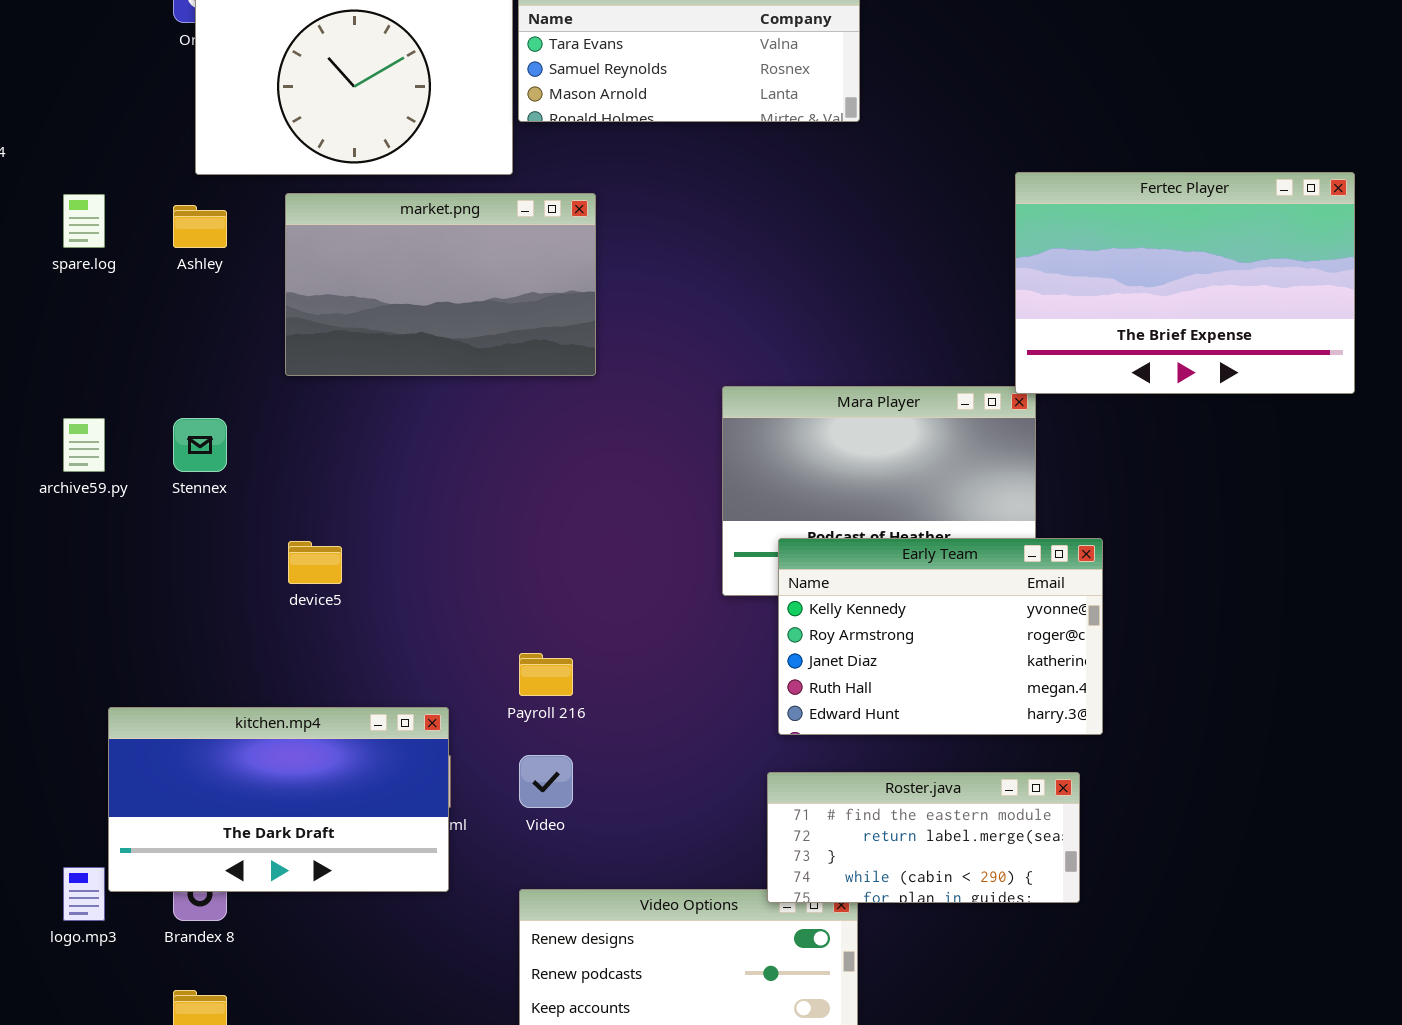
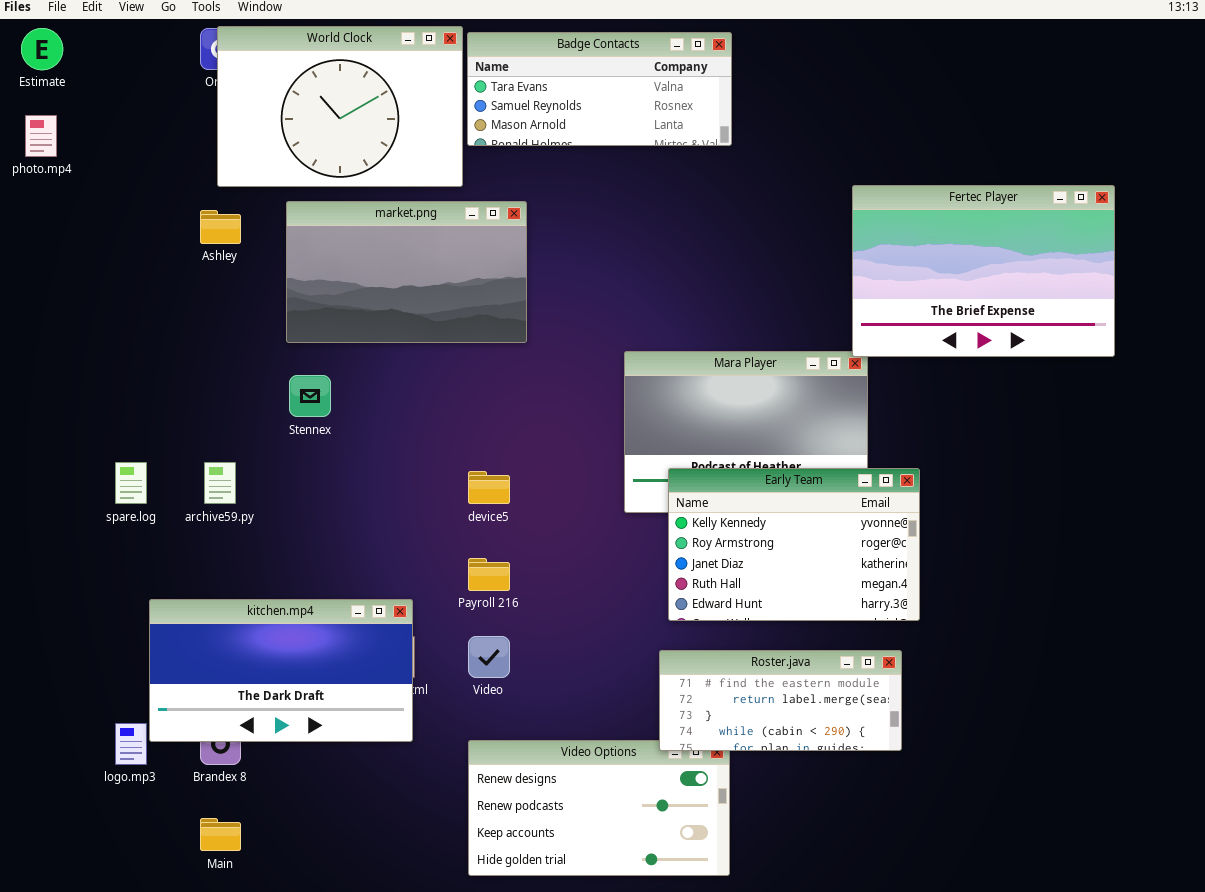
spare.log: [63,194,105,248] -> [115,462,147,504], moved
archive59.py: [63,418,105,472] -> [204,462,236,504], moved
Stennex: [173,418,227,472] -> [289,375,331,417], moved
device5: [288,541,342,584] -> [468,471,510,504], moved

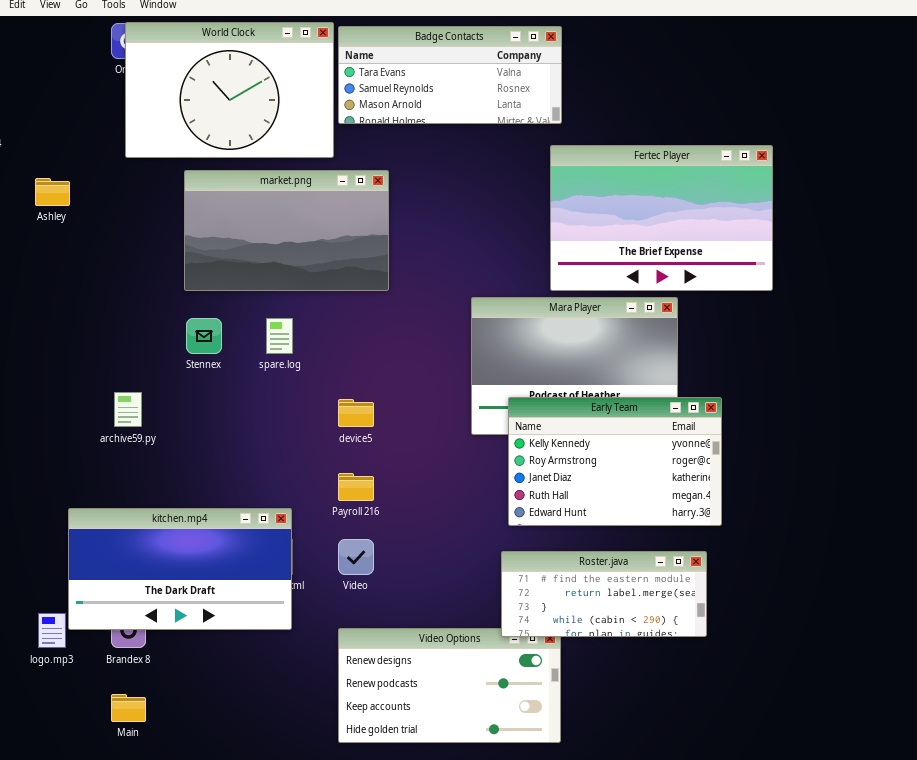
Fertec Player: [852,185,1115,357] -> [550,145,773,291], moved
Ashley: [200,210,241,244] -> [35,178,70,206], moved
spare.log: [115,462,147,504] -> [266,318,293,354], moved

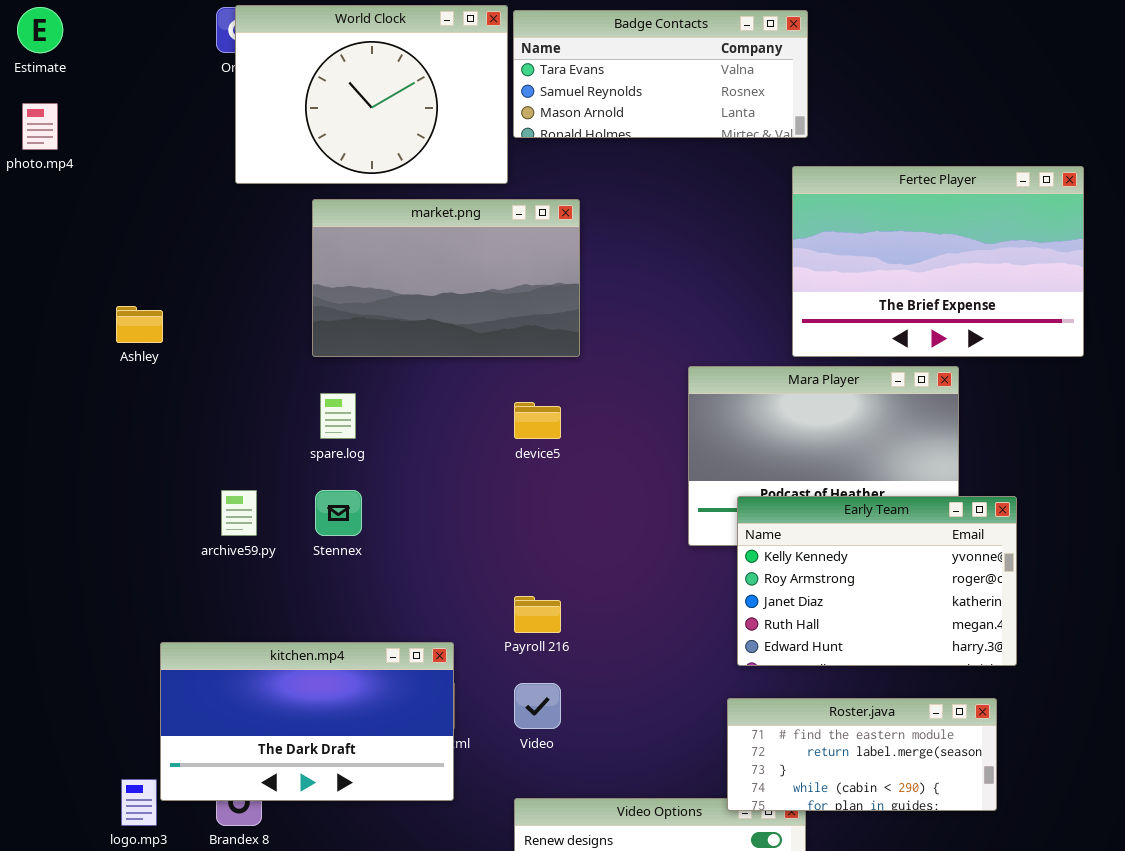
Ashley: [35,178,70,206] -> [116,306,163,343], moved
Stennex: [186,318,222,354] -> [315,490,362,536], moved
spare.log: [266,318,293,354] -> [320,393,356,439], moved
device5: [338,399,374,427] -> [514,402,561,439], moved

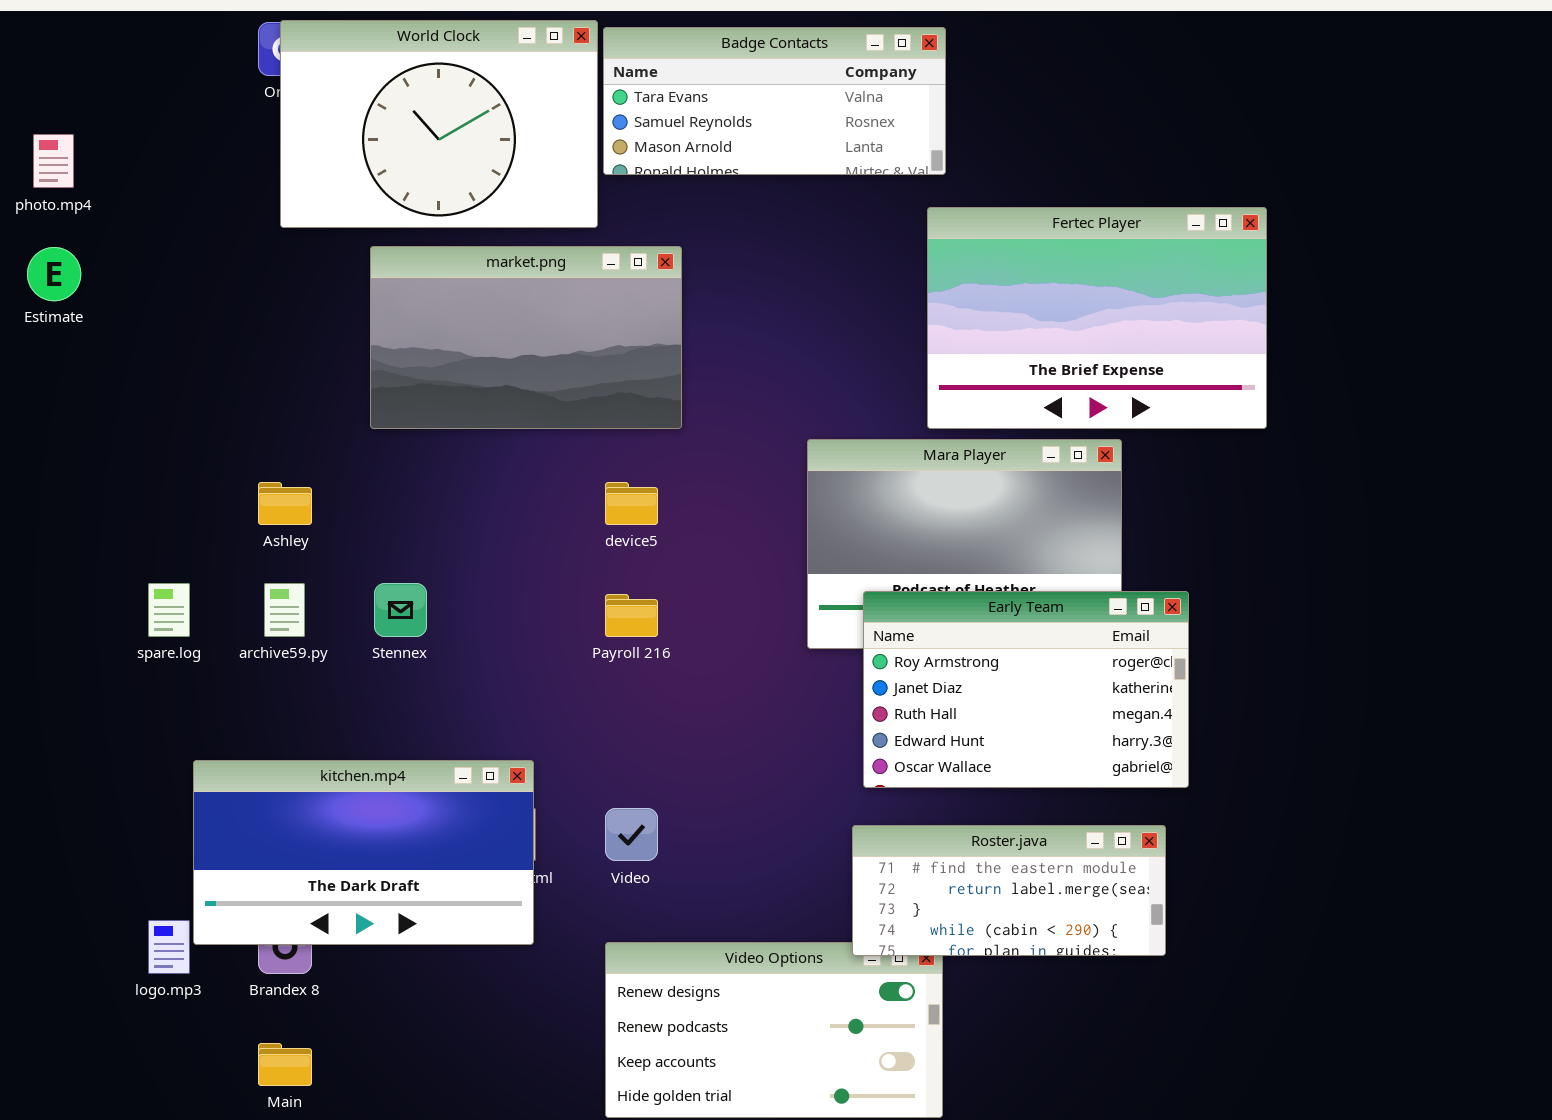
Estimate: [17,7,63,53] -> [27,247,81,301], moved
Ashley: [116,306,163,343] -> [258,482,312,525], moved
spare.log: [320,393,356,439] -> [148,583,190,637], moved
Early Team: [737,496,1017,666] -> [863,591,1189,788], scrolled down 1 row
Payroll 216: [514,596,561,633] -> [605,594,658,637], moved

